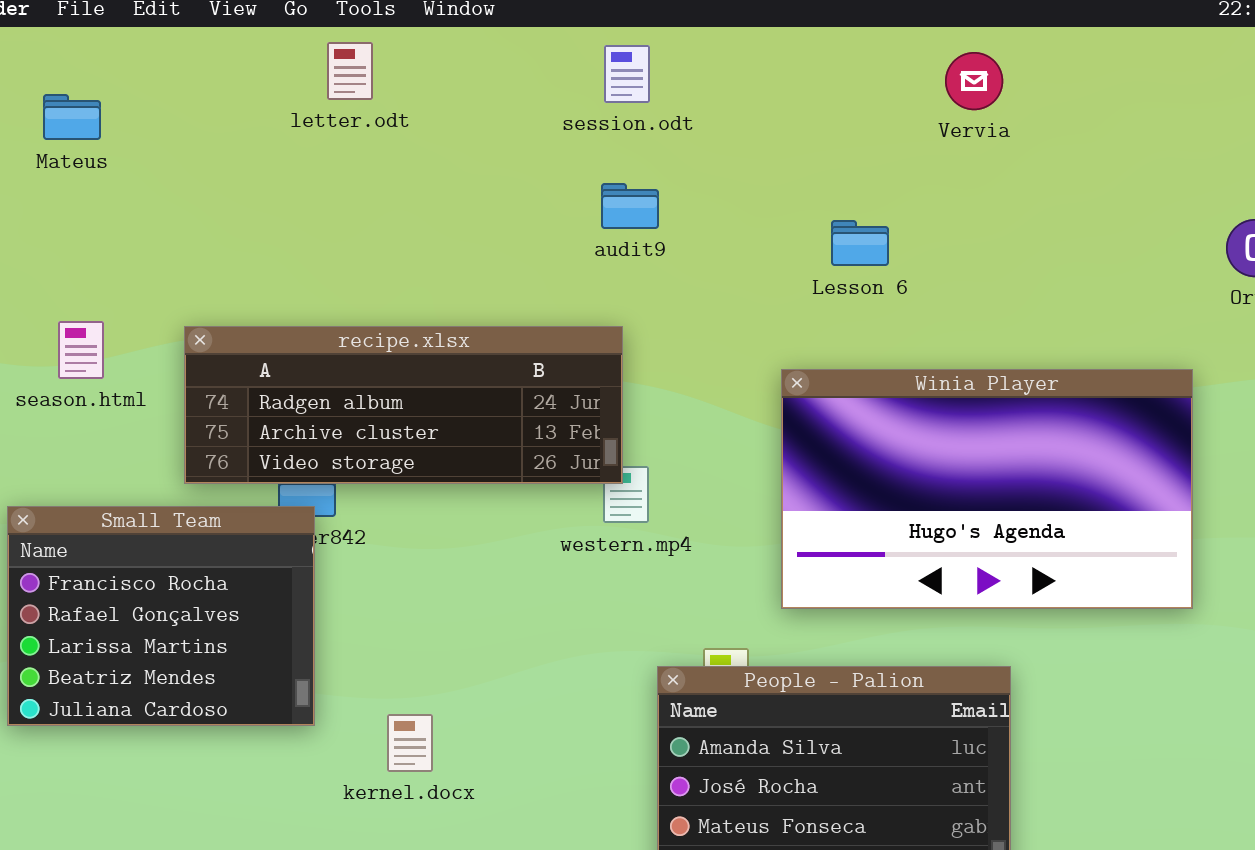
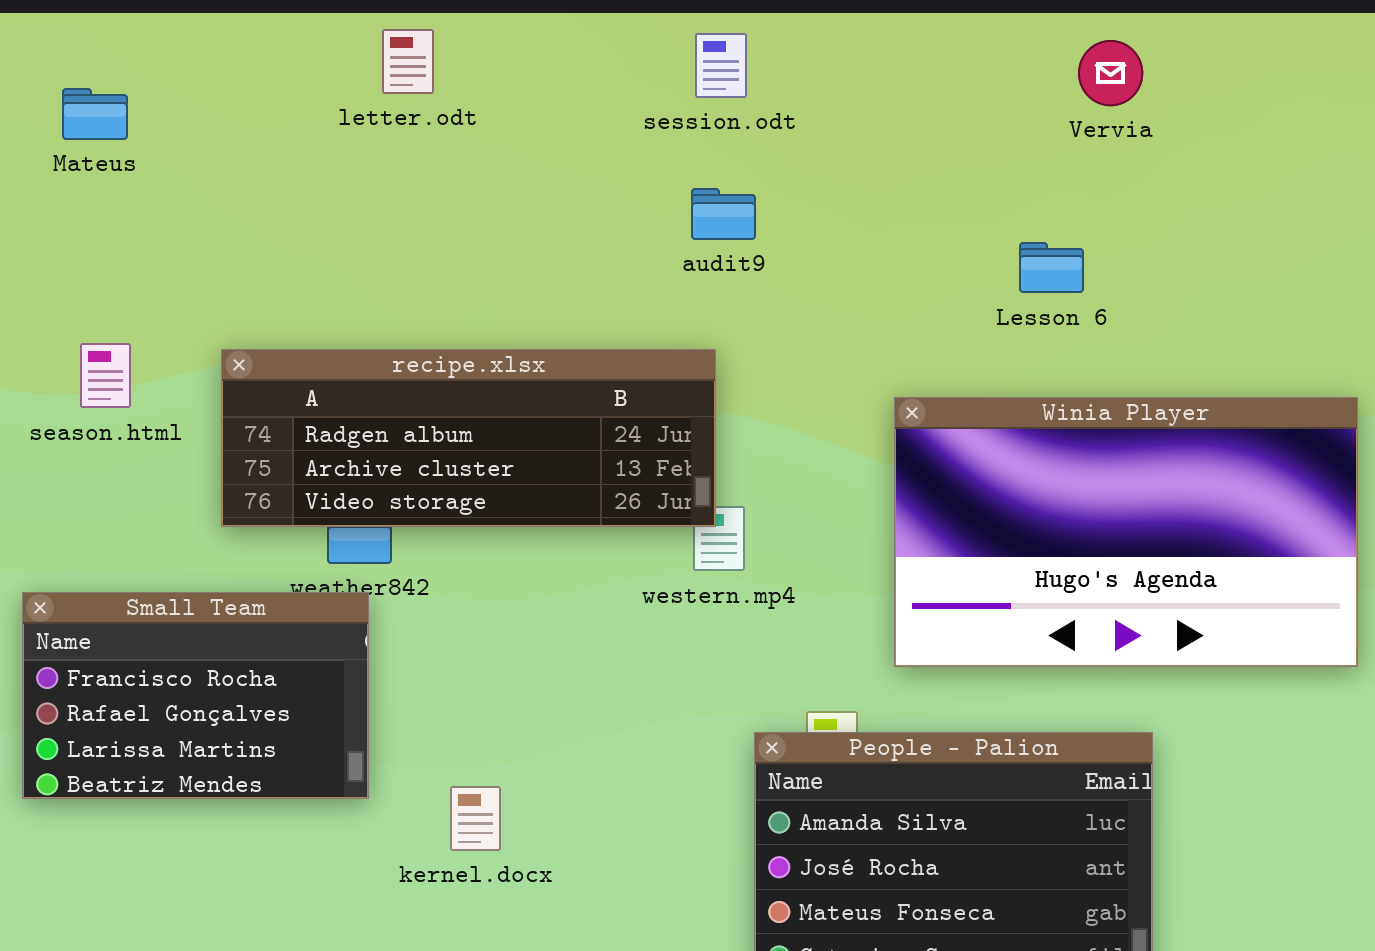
Lesson 6: [831,220,889,266] -> [1019,242,1084,293], moved
Small Team: [7,506,315,726] -> [22,592,369,799], resized

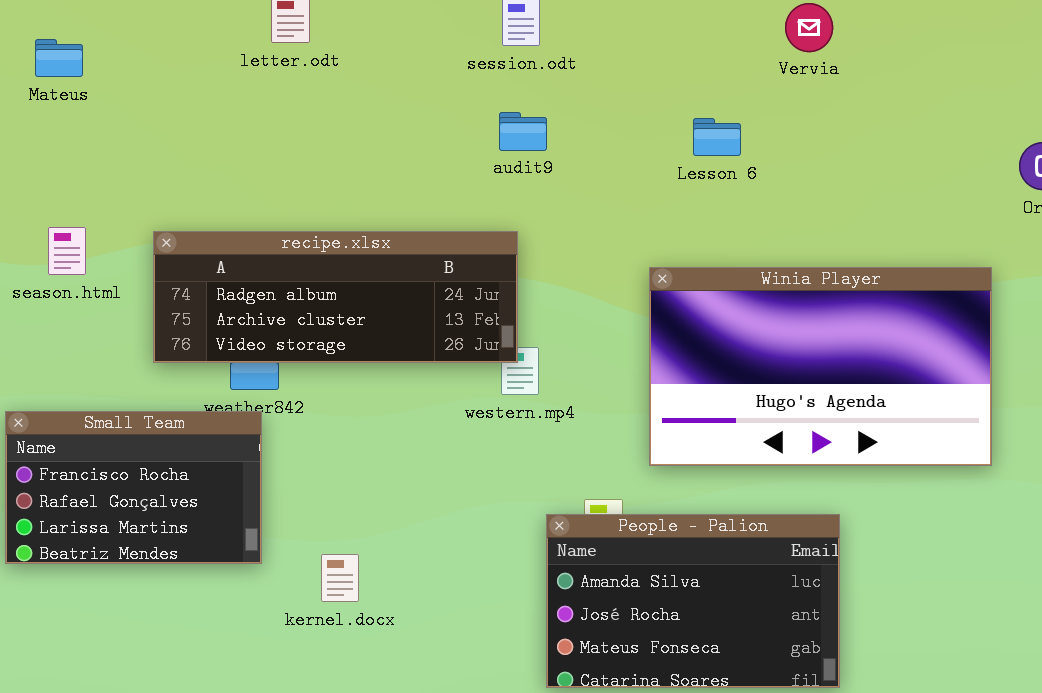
Lesson 6: [1019,242,1084,293] -> [693,118,741,156], moved

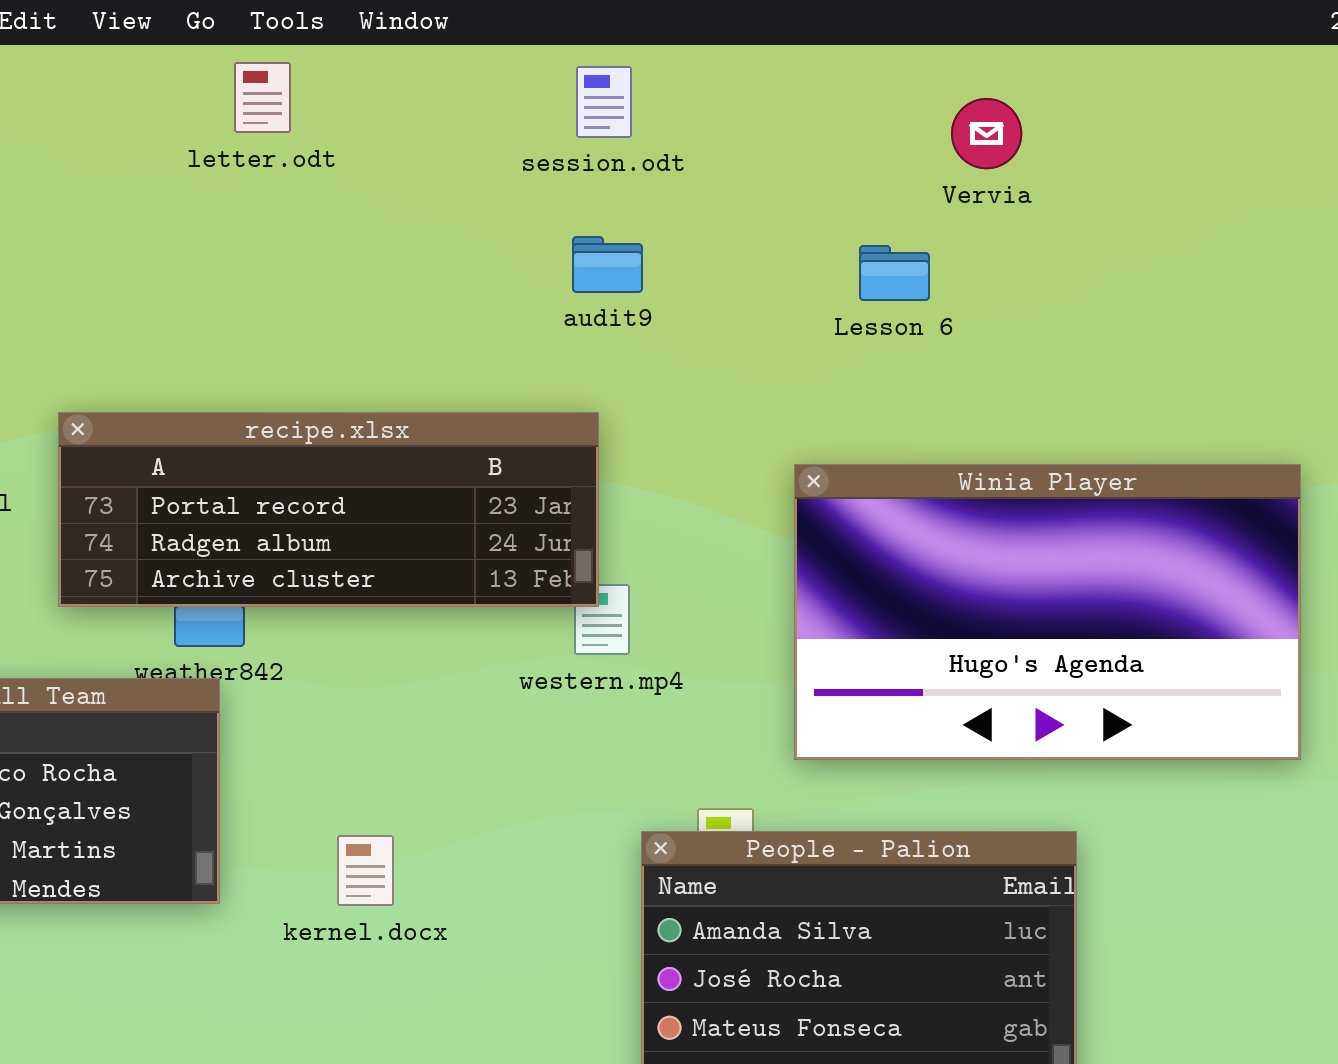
Vervia: [785,3,833,52] -> [951,98,1022,169], moved
recipe.xlsx: [153,231,518,363] -> [58,412,599,607], scrolled up 1 row
kernel.docx: [321,554,359,602] -> [337,835,394,906], moved

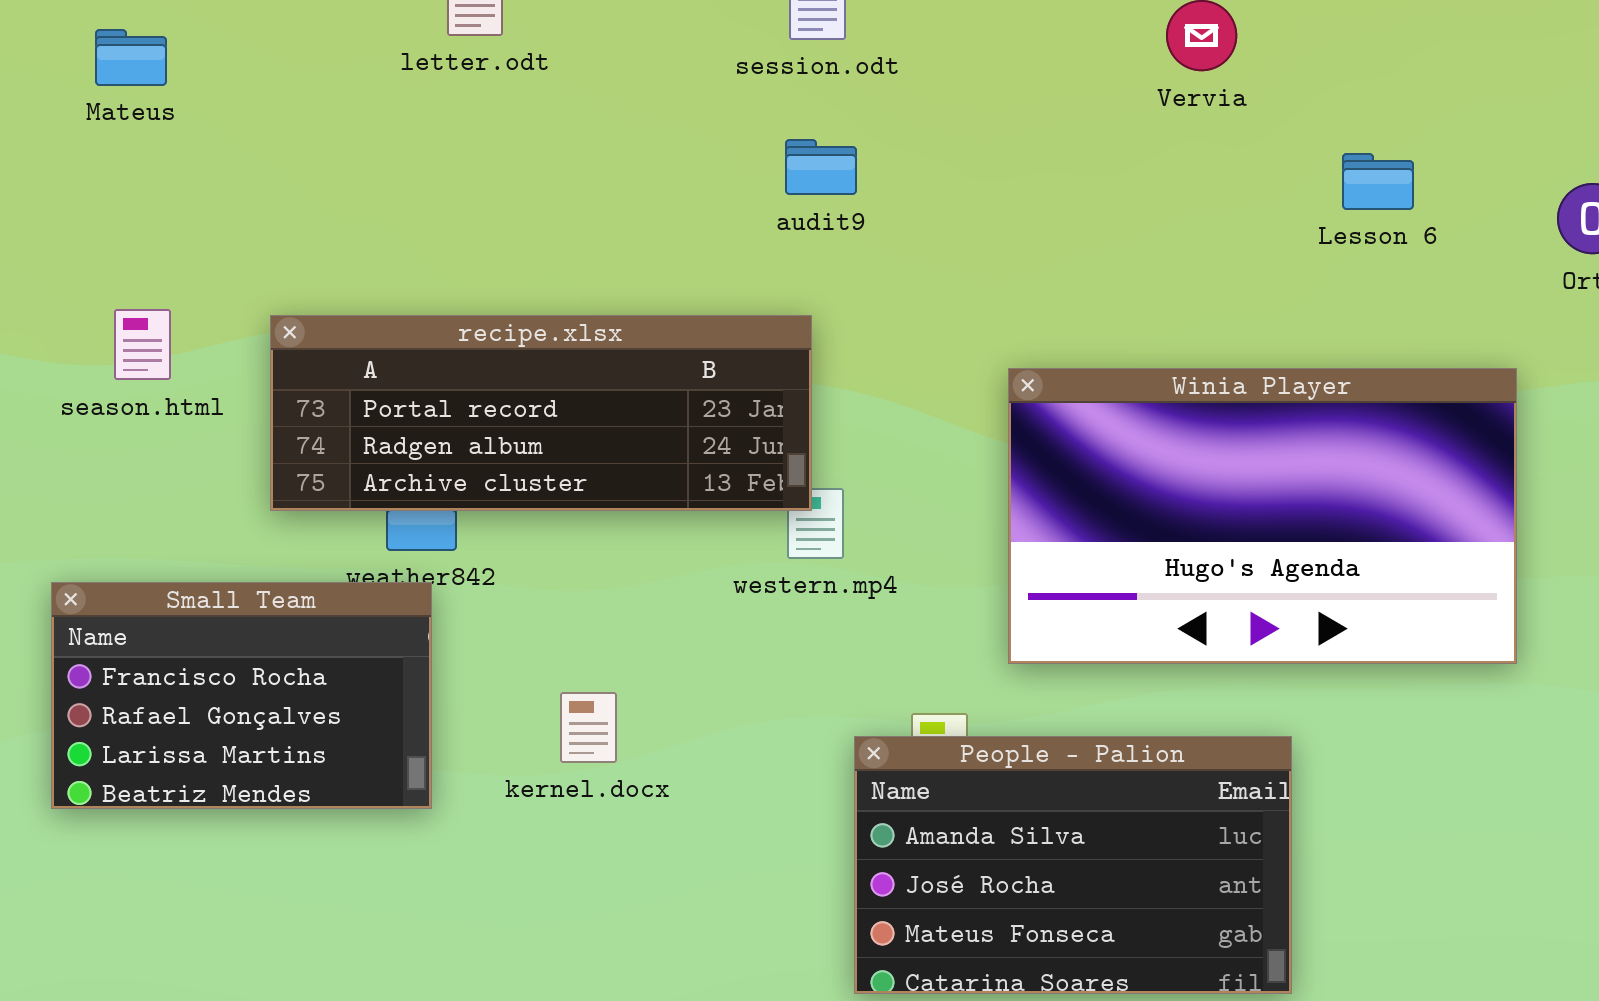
Lesson 6: [859,245,930,301] -> [1342,153,1414,210], moved
kernel.docx: [337,835,394,906] -> [560,692,617,763], moved

